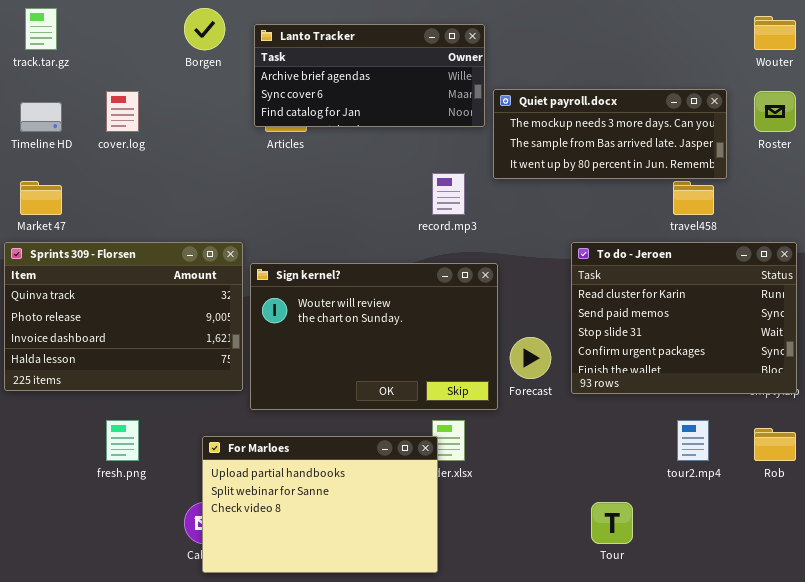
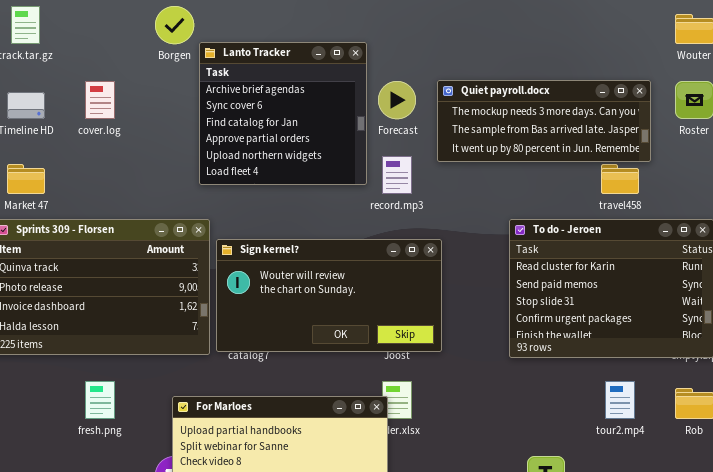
Lanto Tracker: [254,24,485,127] -> [199,42,367,185], moved, resized
Sign kernel?: [250,263,498,410] -> [216,239,442,352], resized
Forecast: [510,337,551,379] -> [378,81,416,119], moved

